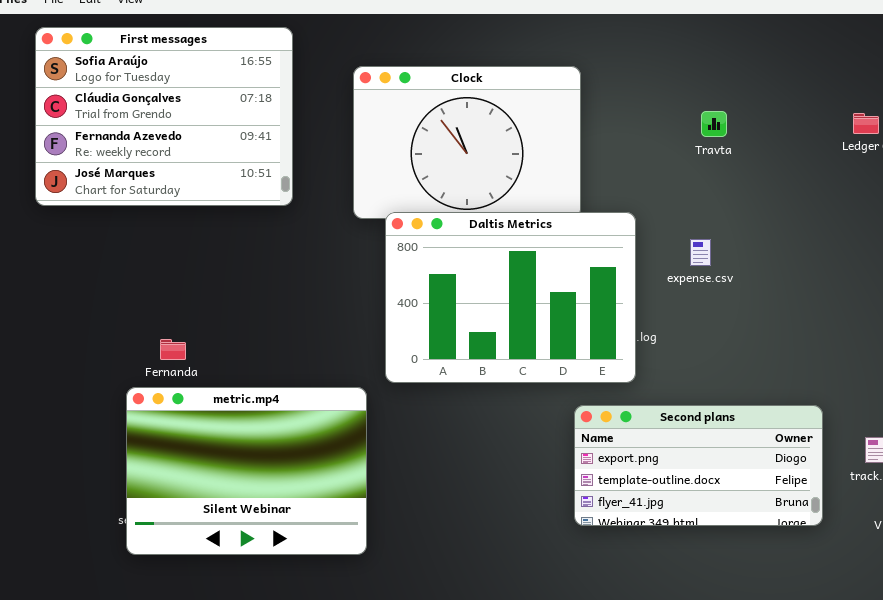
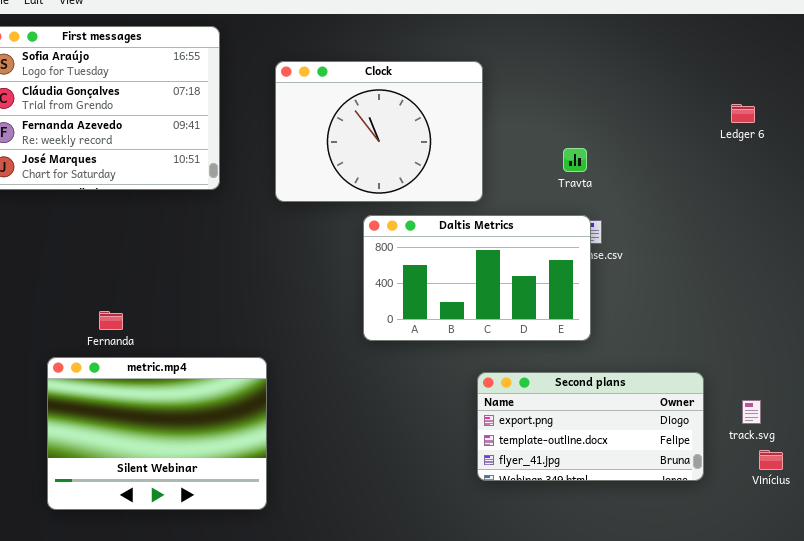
Travta: [701,111,727,137] -> [563,148,587,172], moved
Daltis Metrics: [385,212,636,383] -> [363,215,591,341], moved, resized
metric.mp4: [126,387,367,555] -> [47,357,267,510], moved

